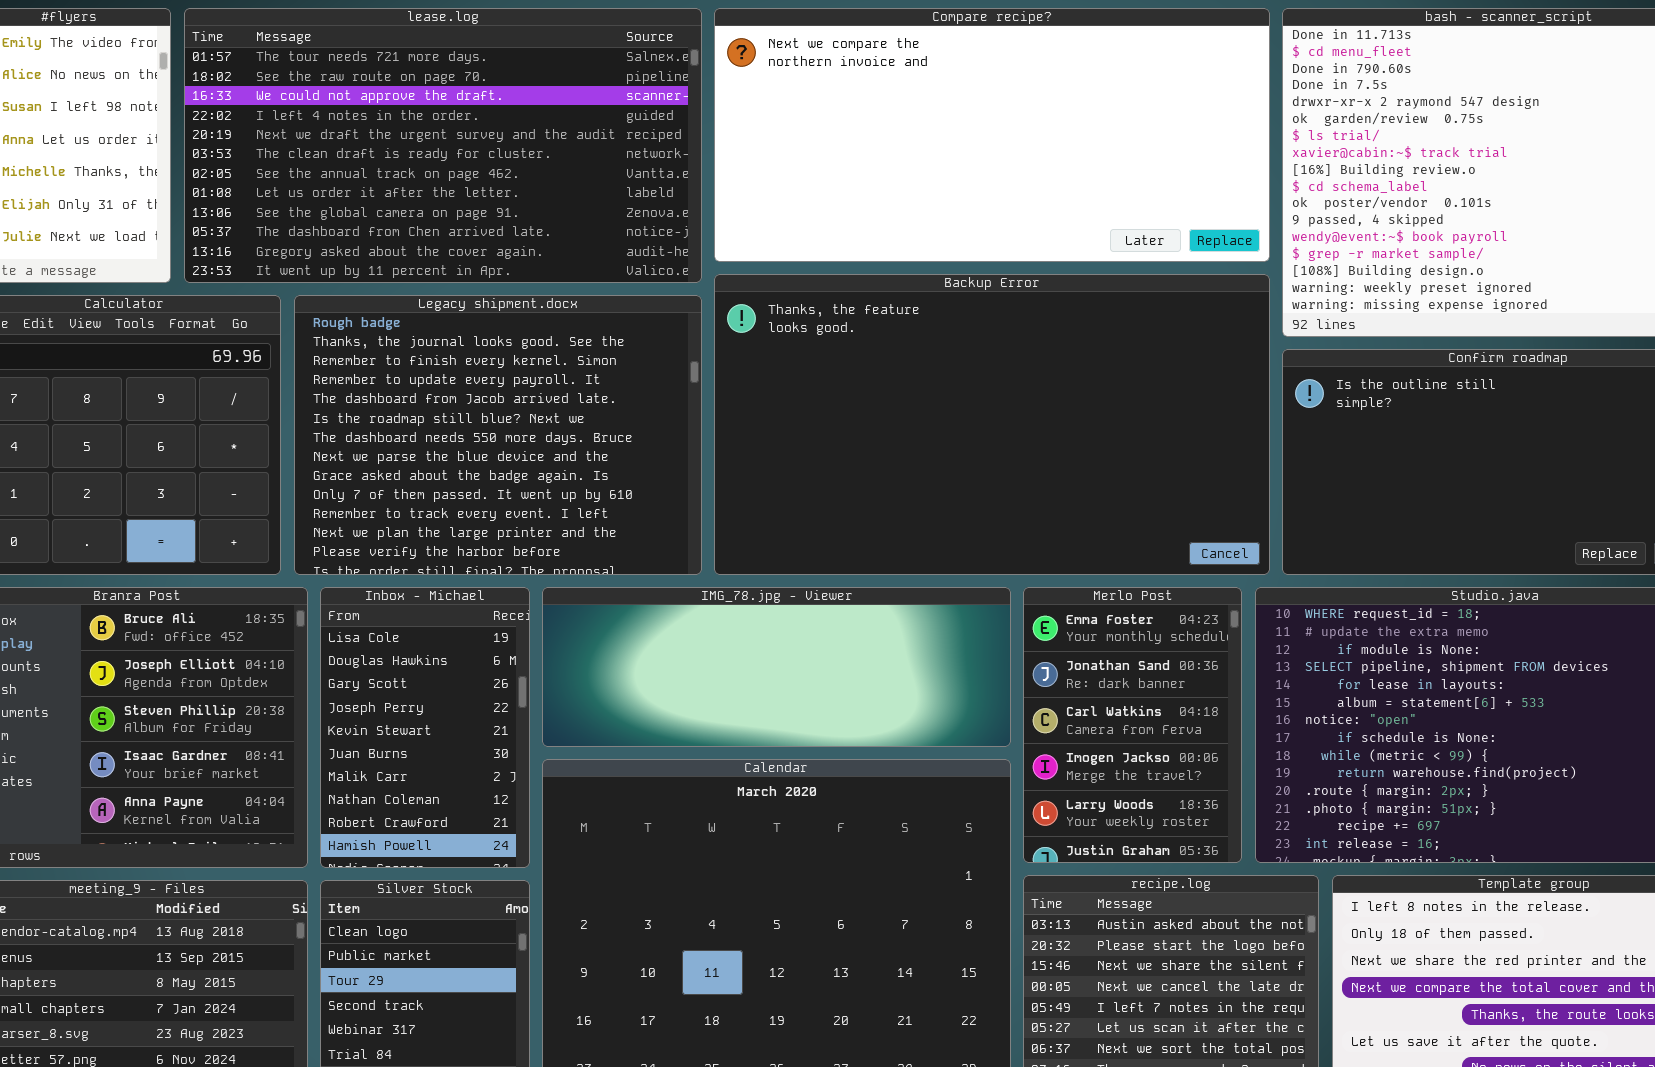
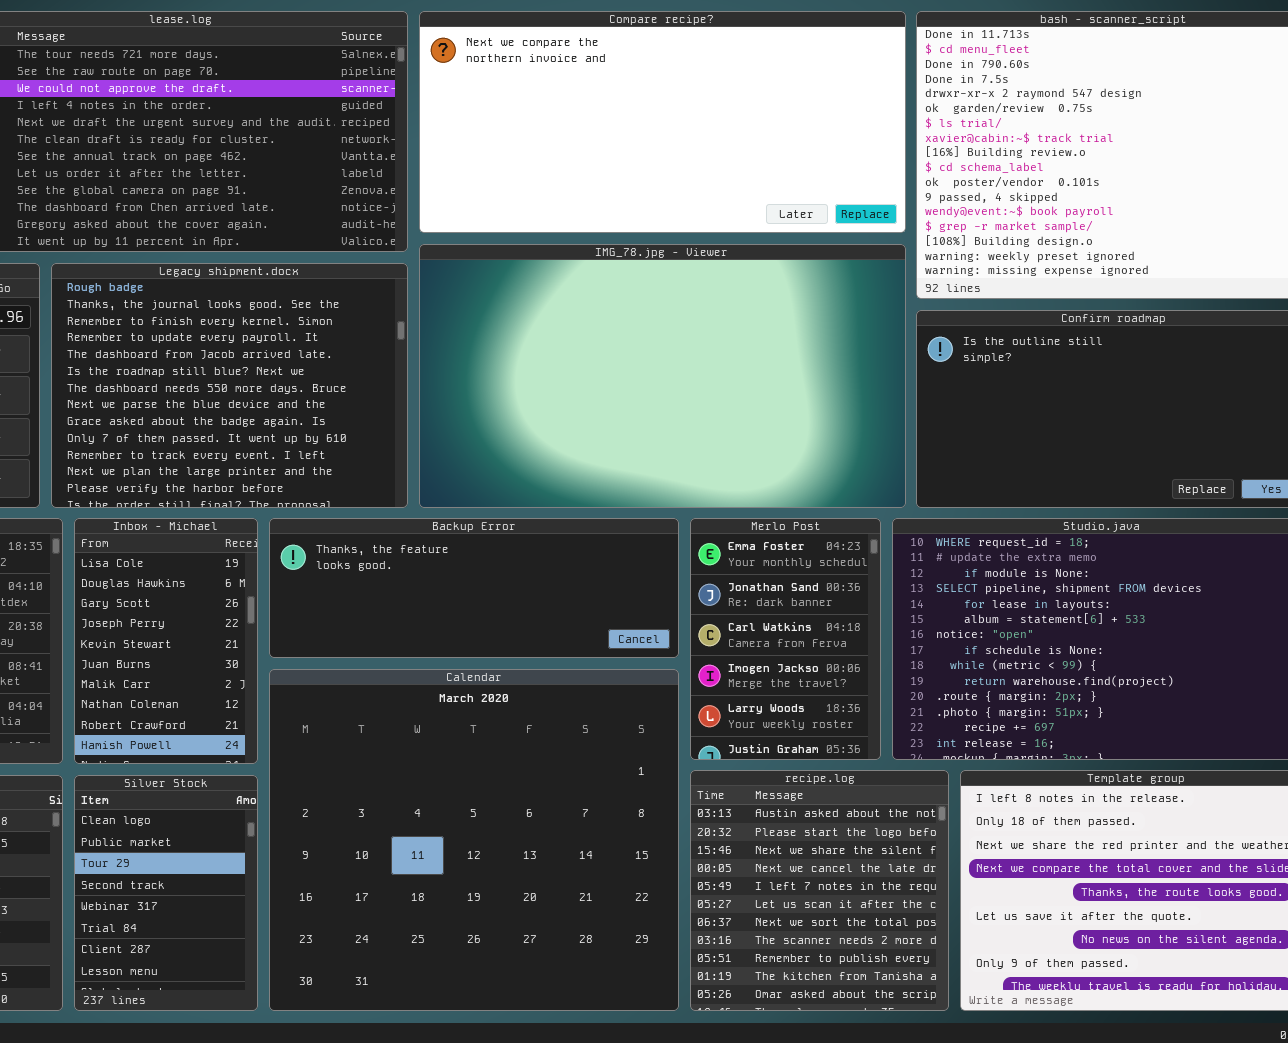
Backup Error: [714,274,1270,575] -> [269,518,679,658], moved, resized
IMG_78.jpg - Viewer: [542,587,1011,747] -> [419,244,906,508], moved, resized

